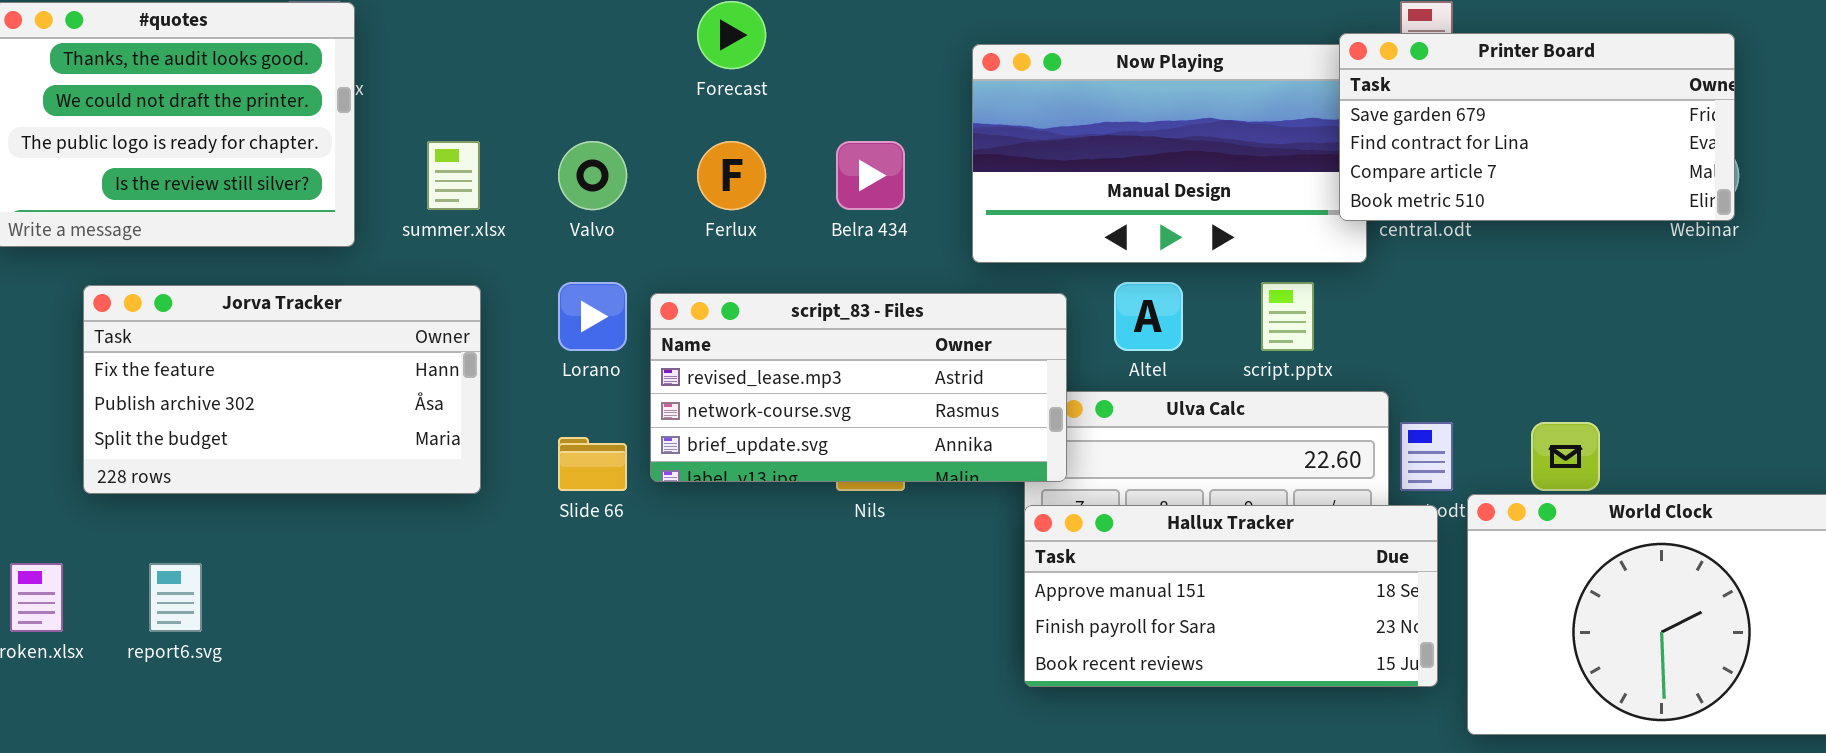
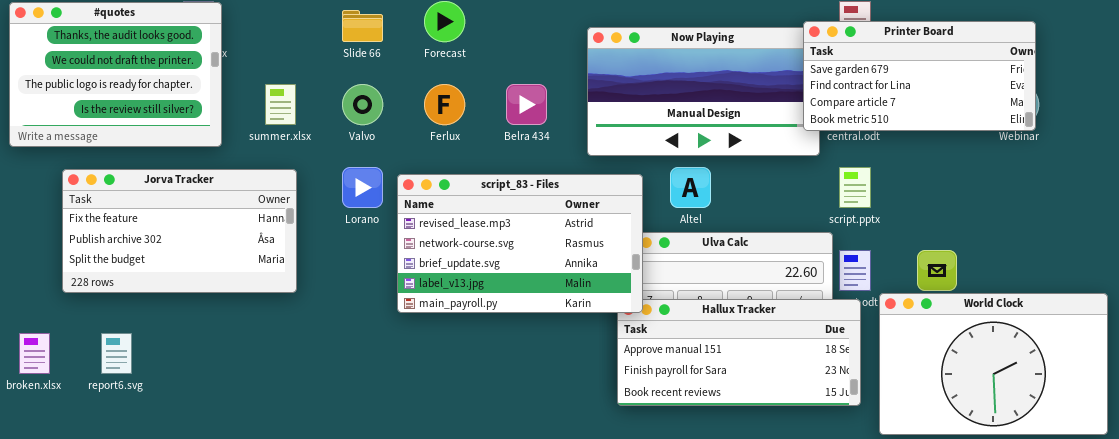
script.pptx: [1261,282,1314,351] -> [839,167,871,208], moved
script_83 - Files: [650,293,1067,482] -> [397,174,643,313], resized
Slide 66: [558,437,627,491] -> [342,10,383,42], moved

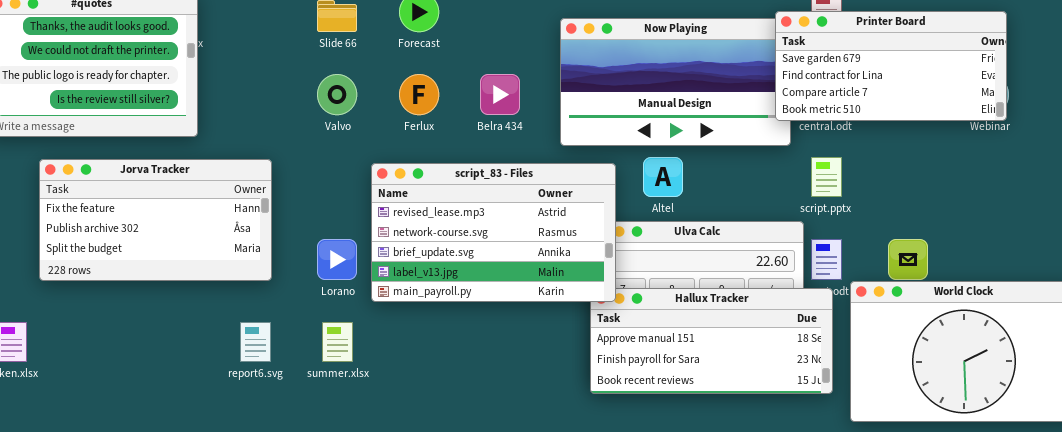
summer.xlsx: [265,84,296,125] -> [322,322,353,362], moved
Lorano: [342,167,383,208] -> [317,239,357,280], moved
report6.svg: [101,333,132,374] -> [240,322,271,362], moved

